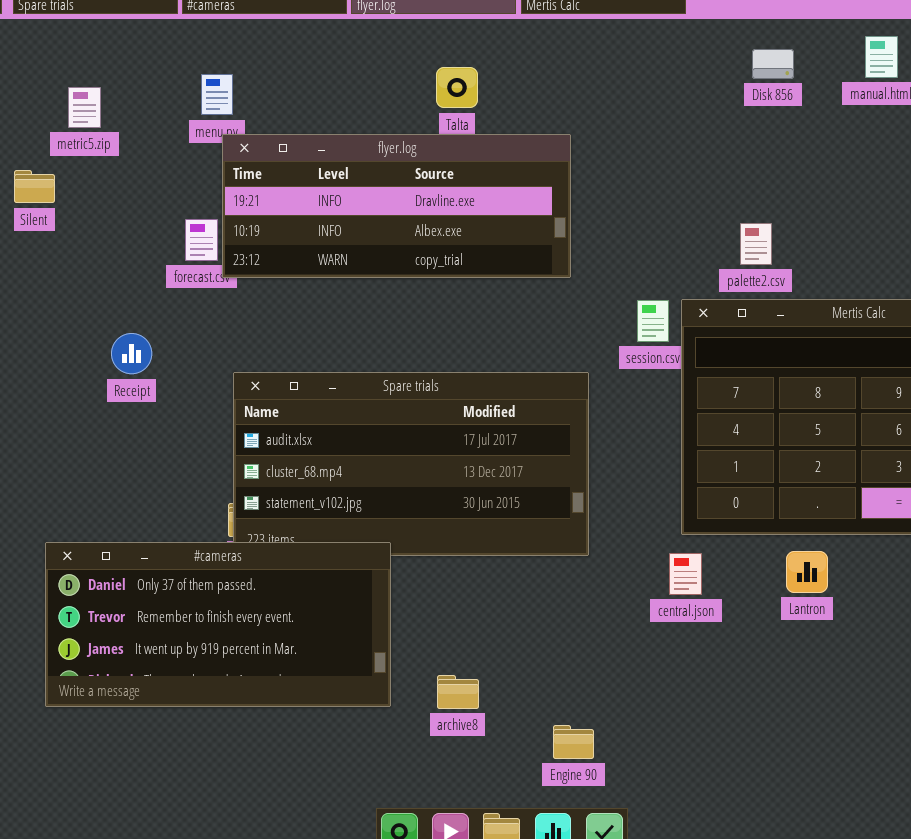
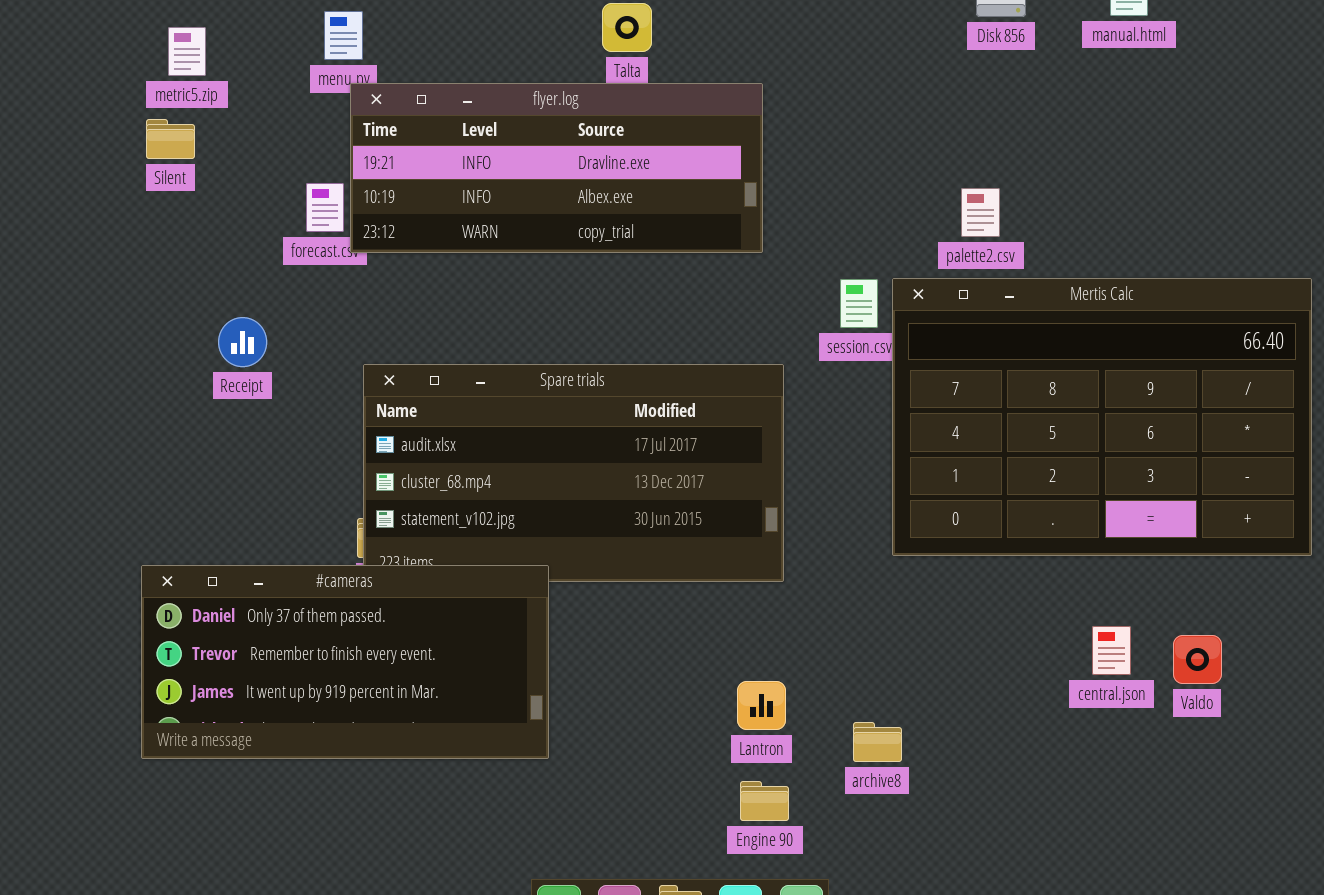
Silent: [14,170,55,203] -> [146,119,195,159], moved
Lantron: [786,551,828,593] -> [737,681,786,730], moved
central.json: [669,553,702,595] -> [1092,626,1131,675], moved
archive8: [437,675,479,709] -> [853,722,902,762], moved

